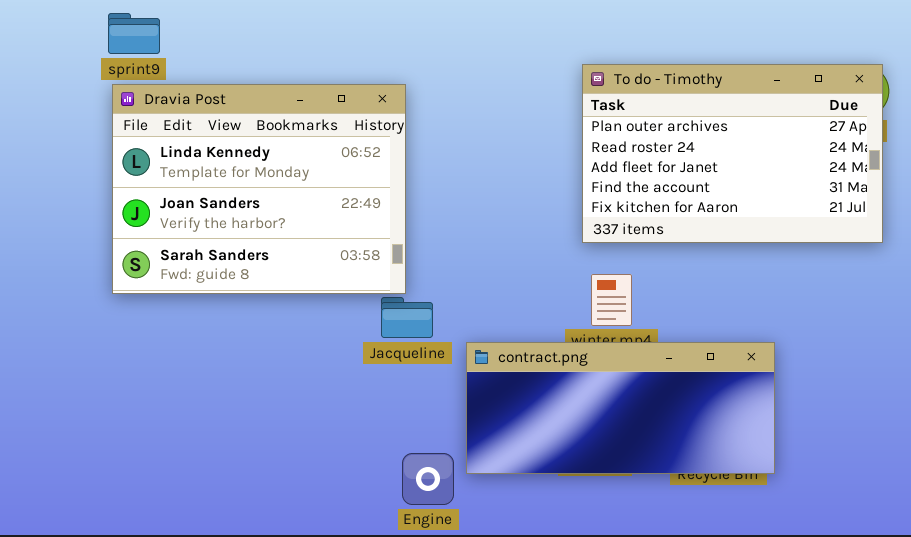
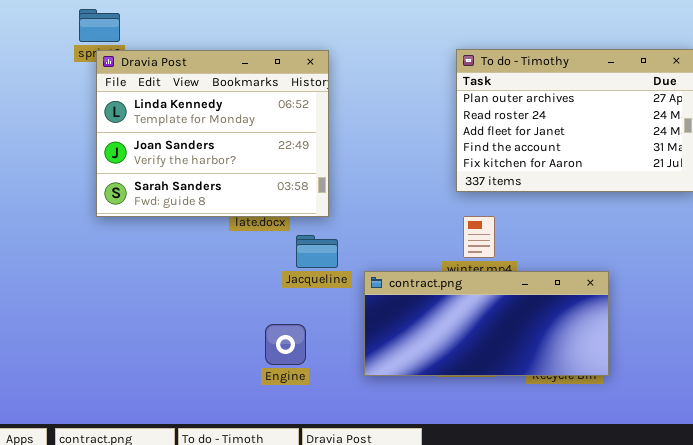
Dravia Post: [112,84,406,294] -> [96,50,329,217], moved
Engine: [402,453,454,505] -> [265,324,306,365], moved

